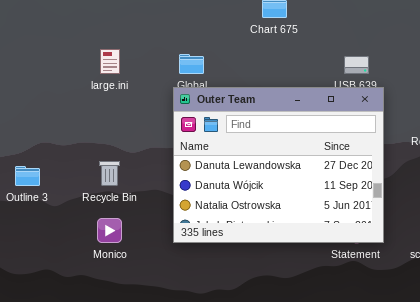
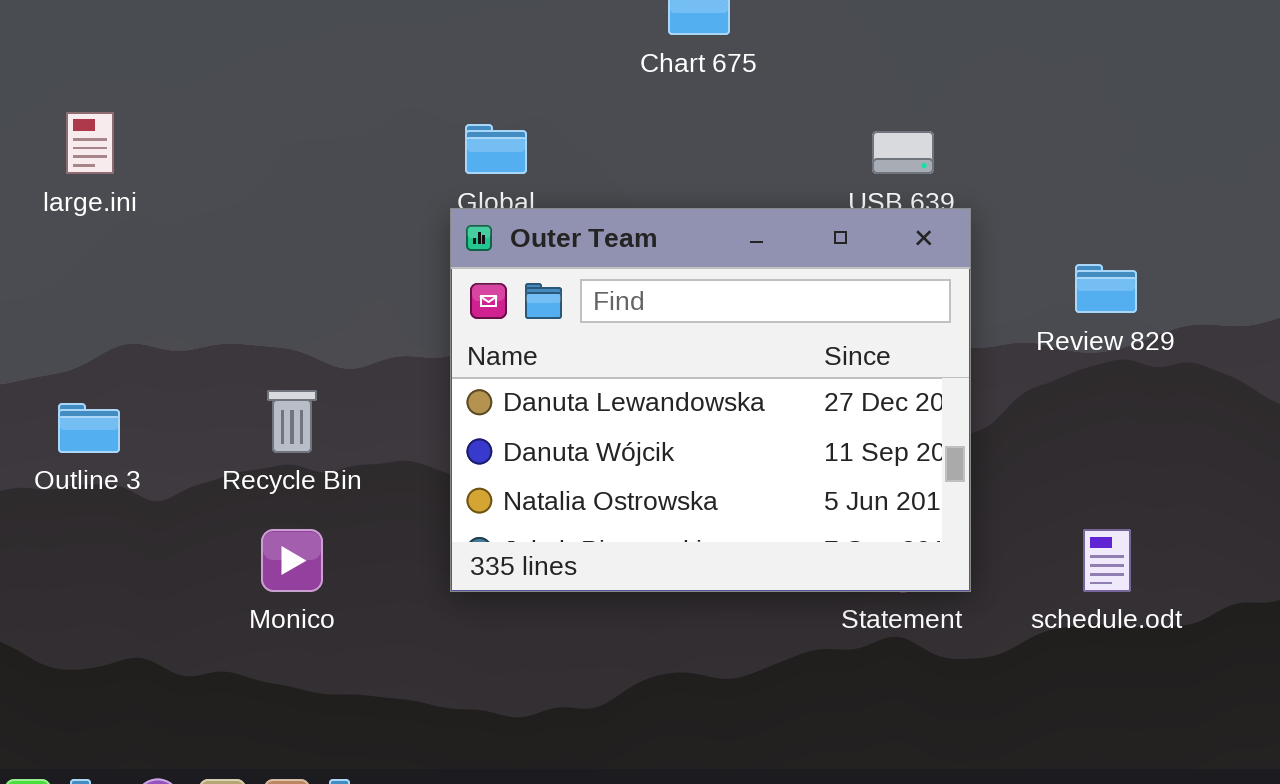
large.ini: [100,49,120,74] -> [66,112,114,174], moved

